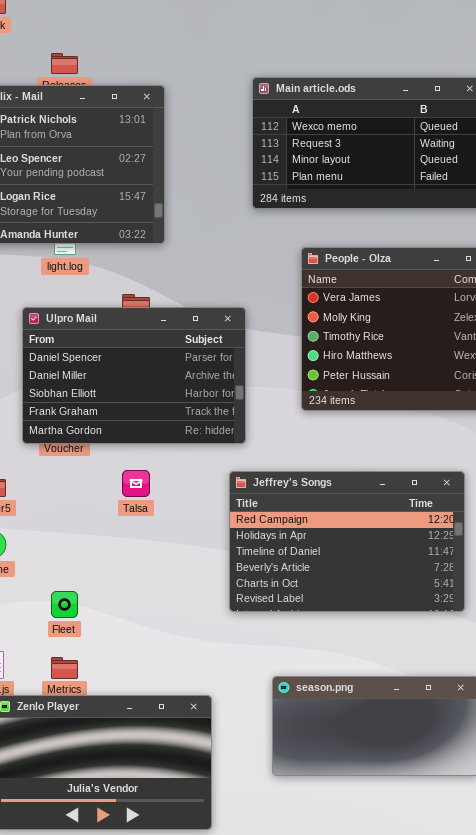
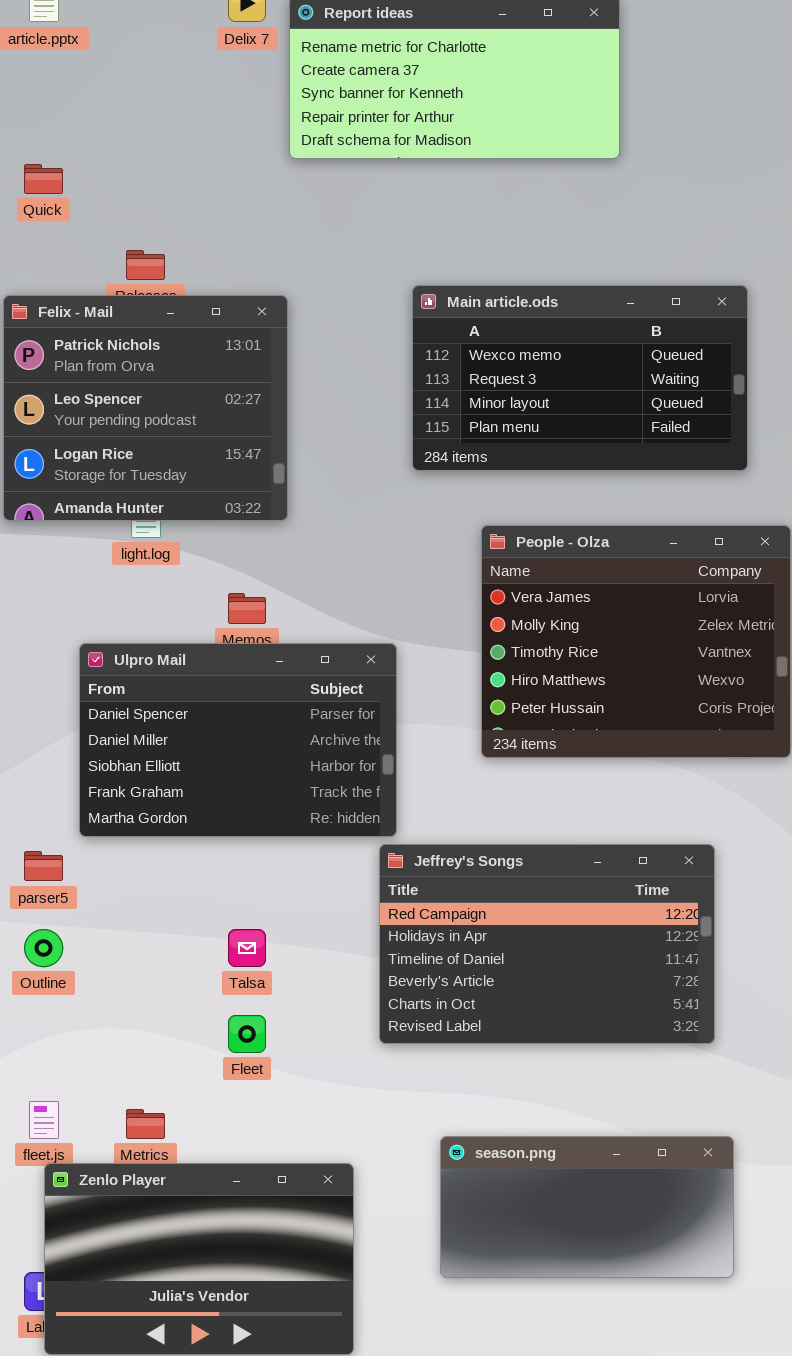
Ulpro Mail: [22,307,246,444] -> [79,643,397,837], moved
Talsa: [122,470,150,497] -> [228,929,266,967], moved
Fleet: [51,591,78,618] -> [228,1015,266,1053], moved

